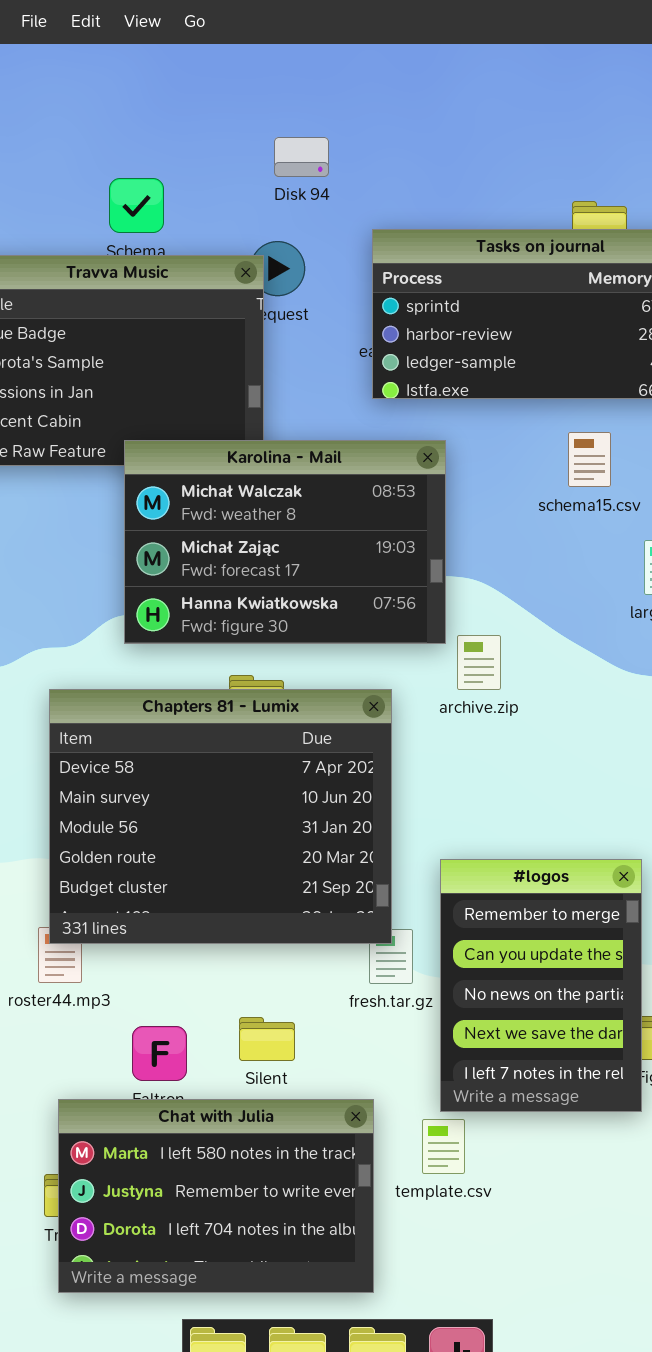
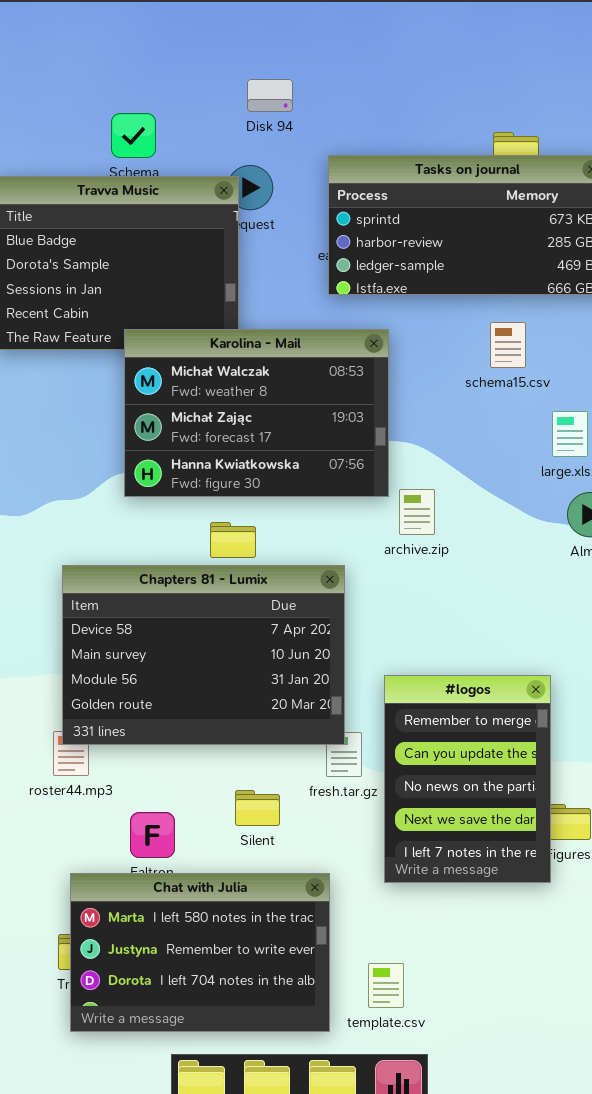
Chapters 81 - Lumix: [49,689,392,944] -> [62,565,345,745], resized
Silent: [239,1017,295,1061] -> [235,790,280,826], moved
template.csv: [422,1119,465,1174] -> [368,963,404,1008], moved

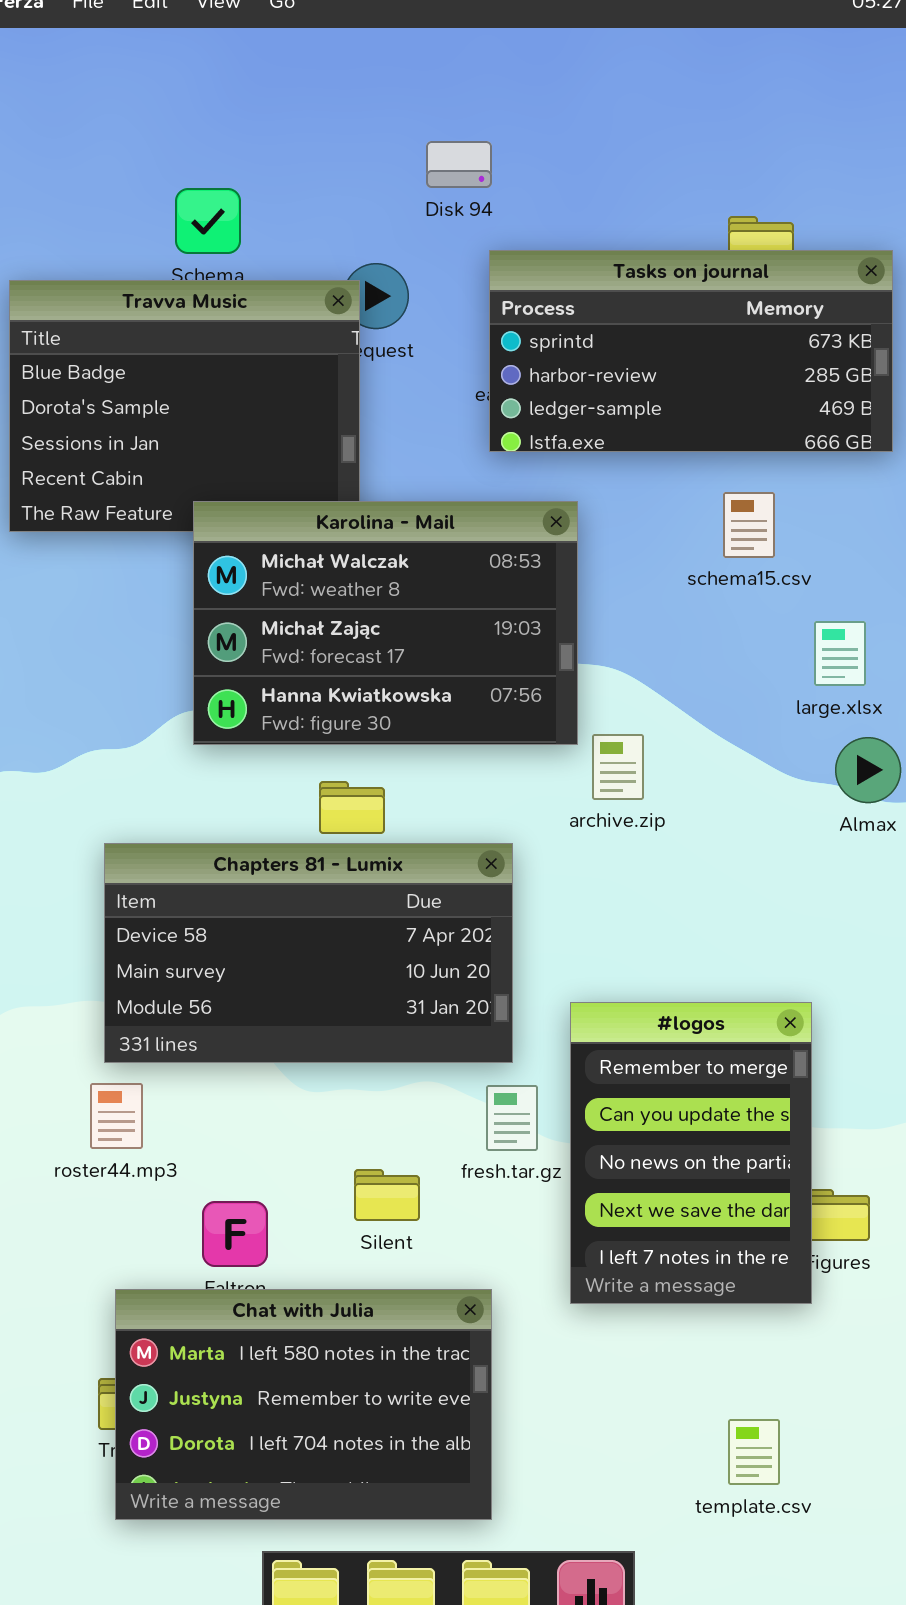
Disk 94: [247,79,293,112] -> [426,141,492,188], moved
Chapters 81 - Lumix: [62,565,345,745] -> [104,843,513,1063], resized
template.csv: [368,963,404,1008] -> [728,1419,780,1485], moved

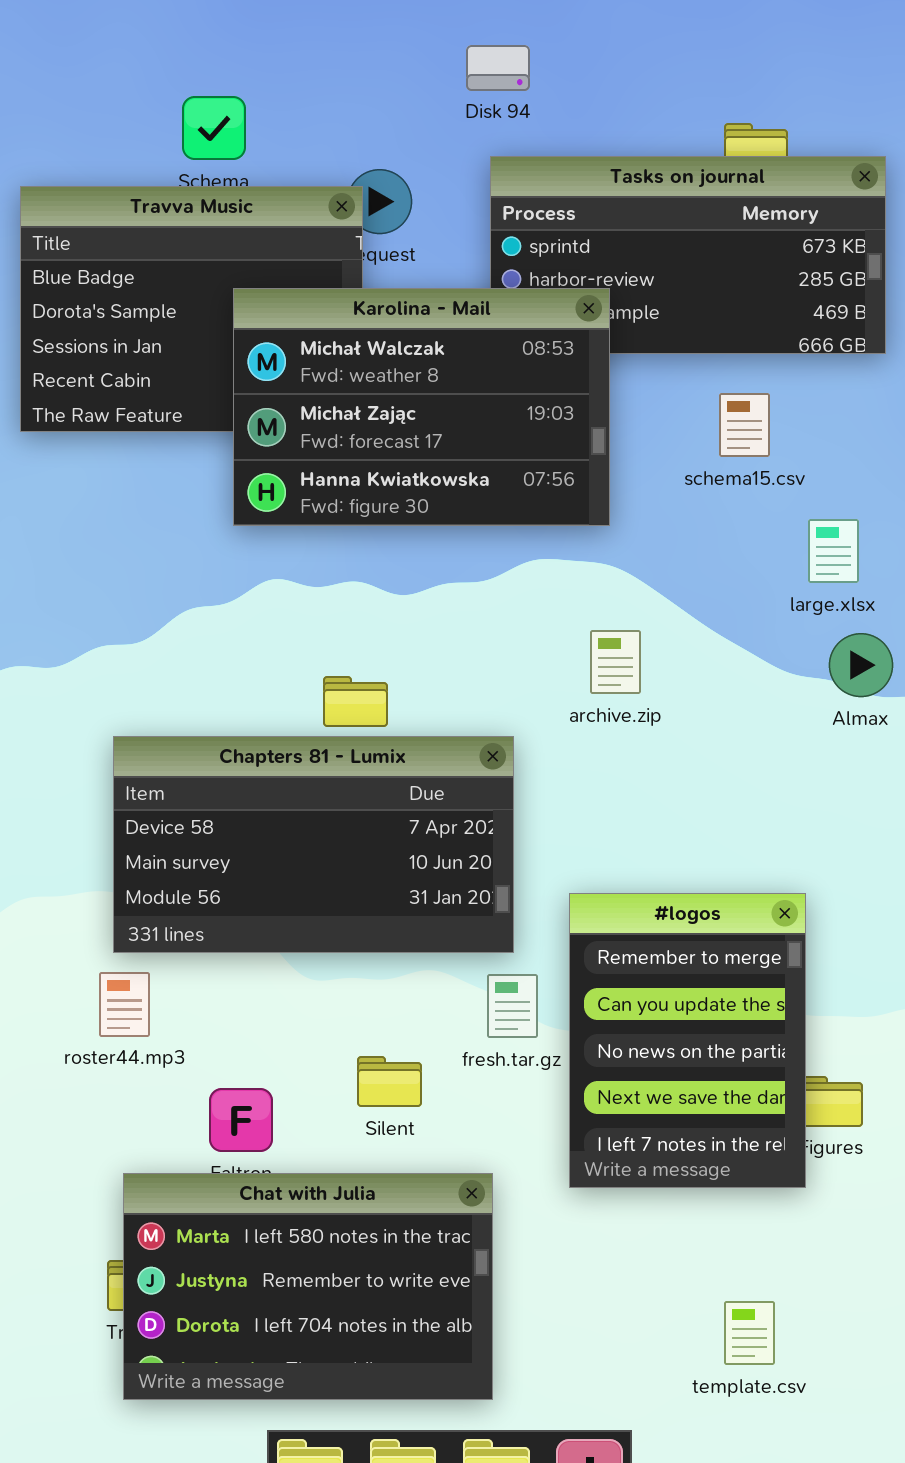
Disk 94: [426,141,492,188] -> [466,45,530,91], moved
Karolina - Mail: [193,501,578,745] -> [233,288,610,526], moved

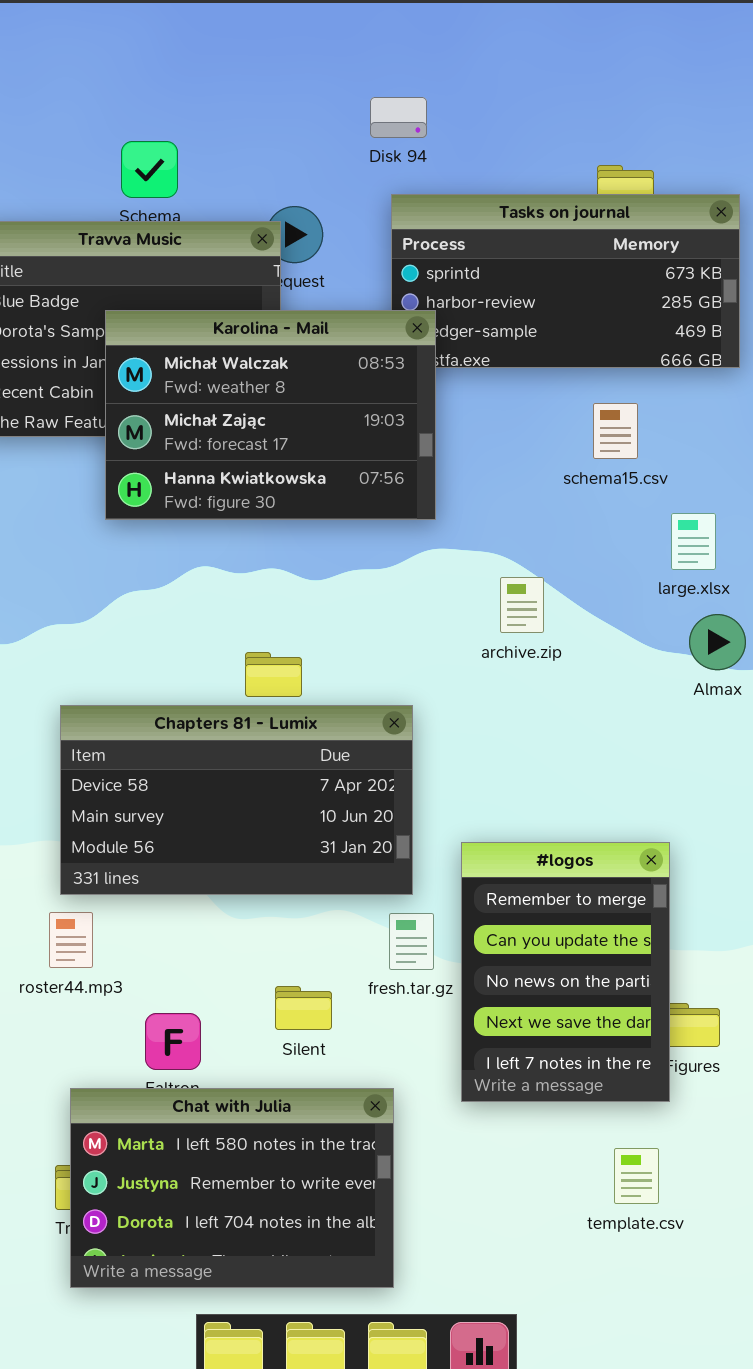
Karolina - Mail: [233,288,610,526] -> [105,310,436,520], moved
archive.zip: [590,630,641,694] -> [500,577,544,633], moved
template.csv: [724,1301,775,1365] -> [614,1148,659,1204], moved

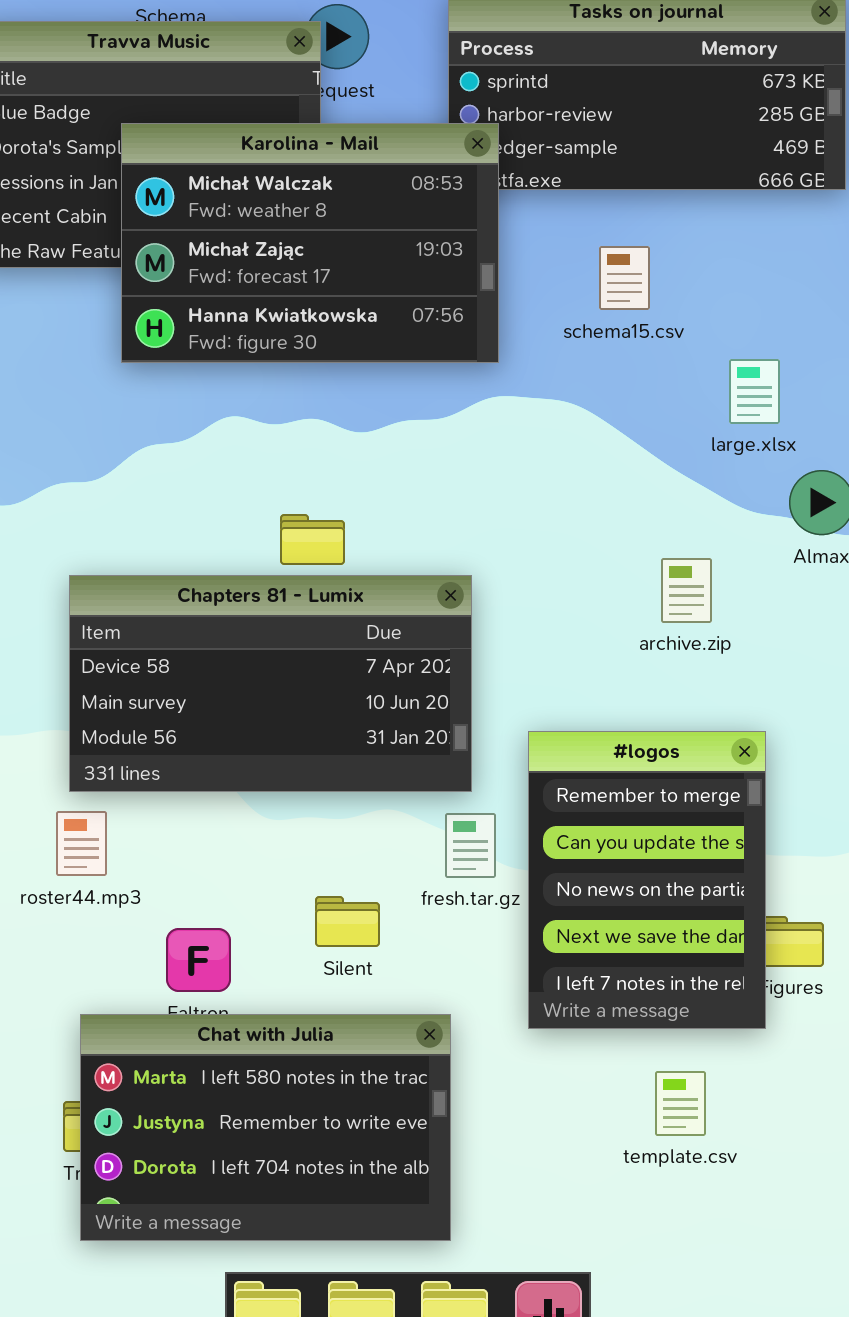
schema15.csv: [593,403,638,459] -> [599,246,650,310], moved
large.xlsx: [671,513,716,570] -> [729,359,780,424], moved
archive.zip: [500,577,544,633] -> [661,558,712,623], moved
template.csv: [614,1148,659,1204] -> [655,1071,706,1136], moved

